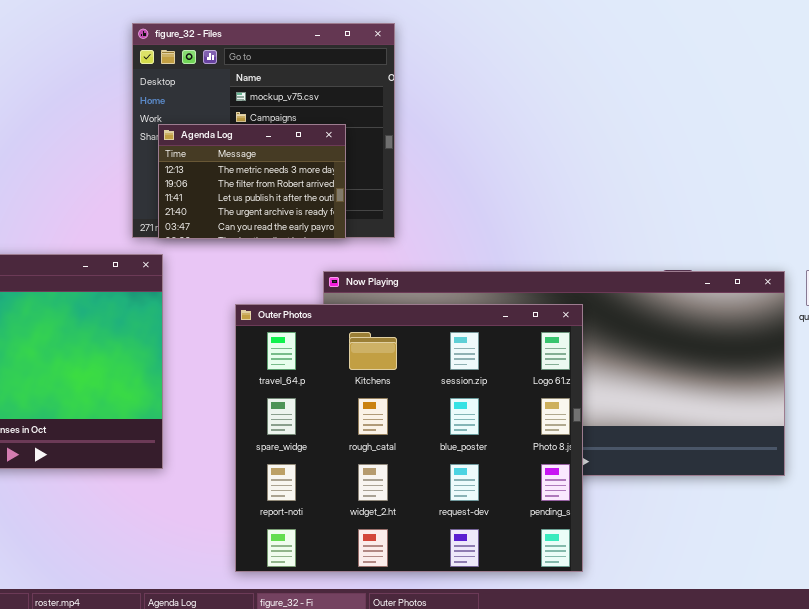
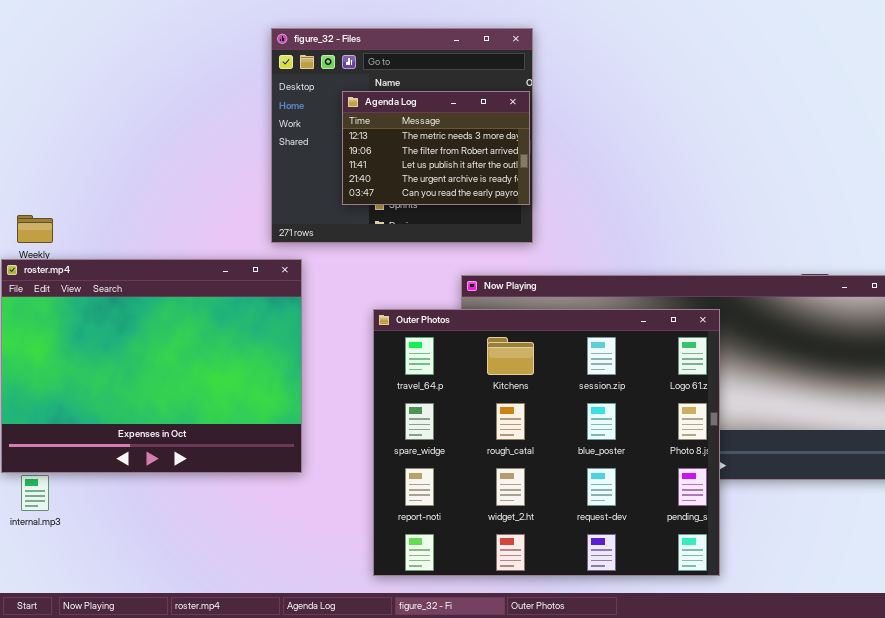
Agenda Log: [158,124,346,239] -> [342,91,530,205], moved

